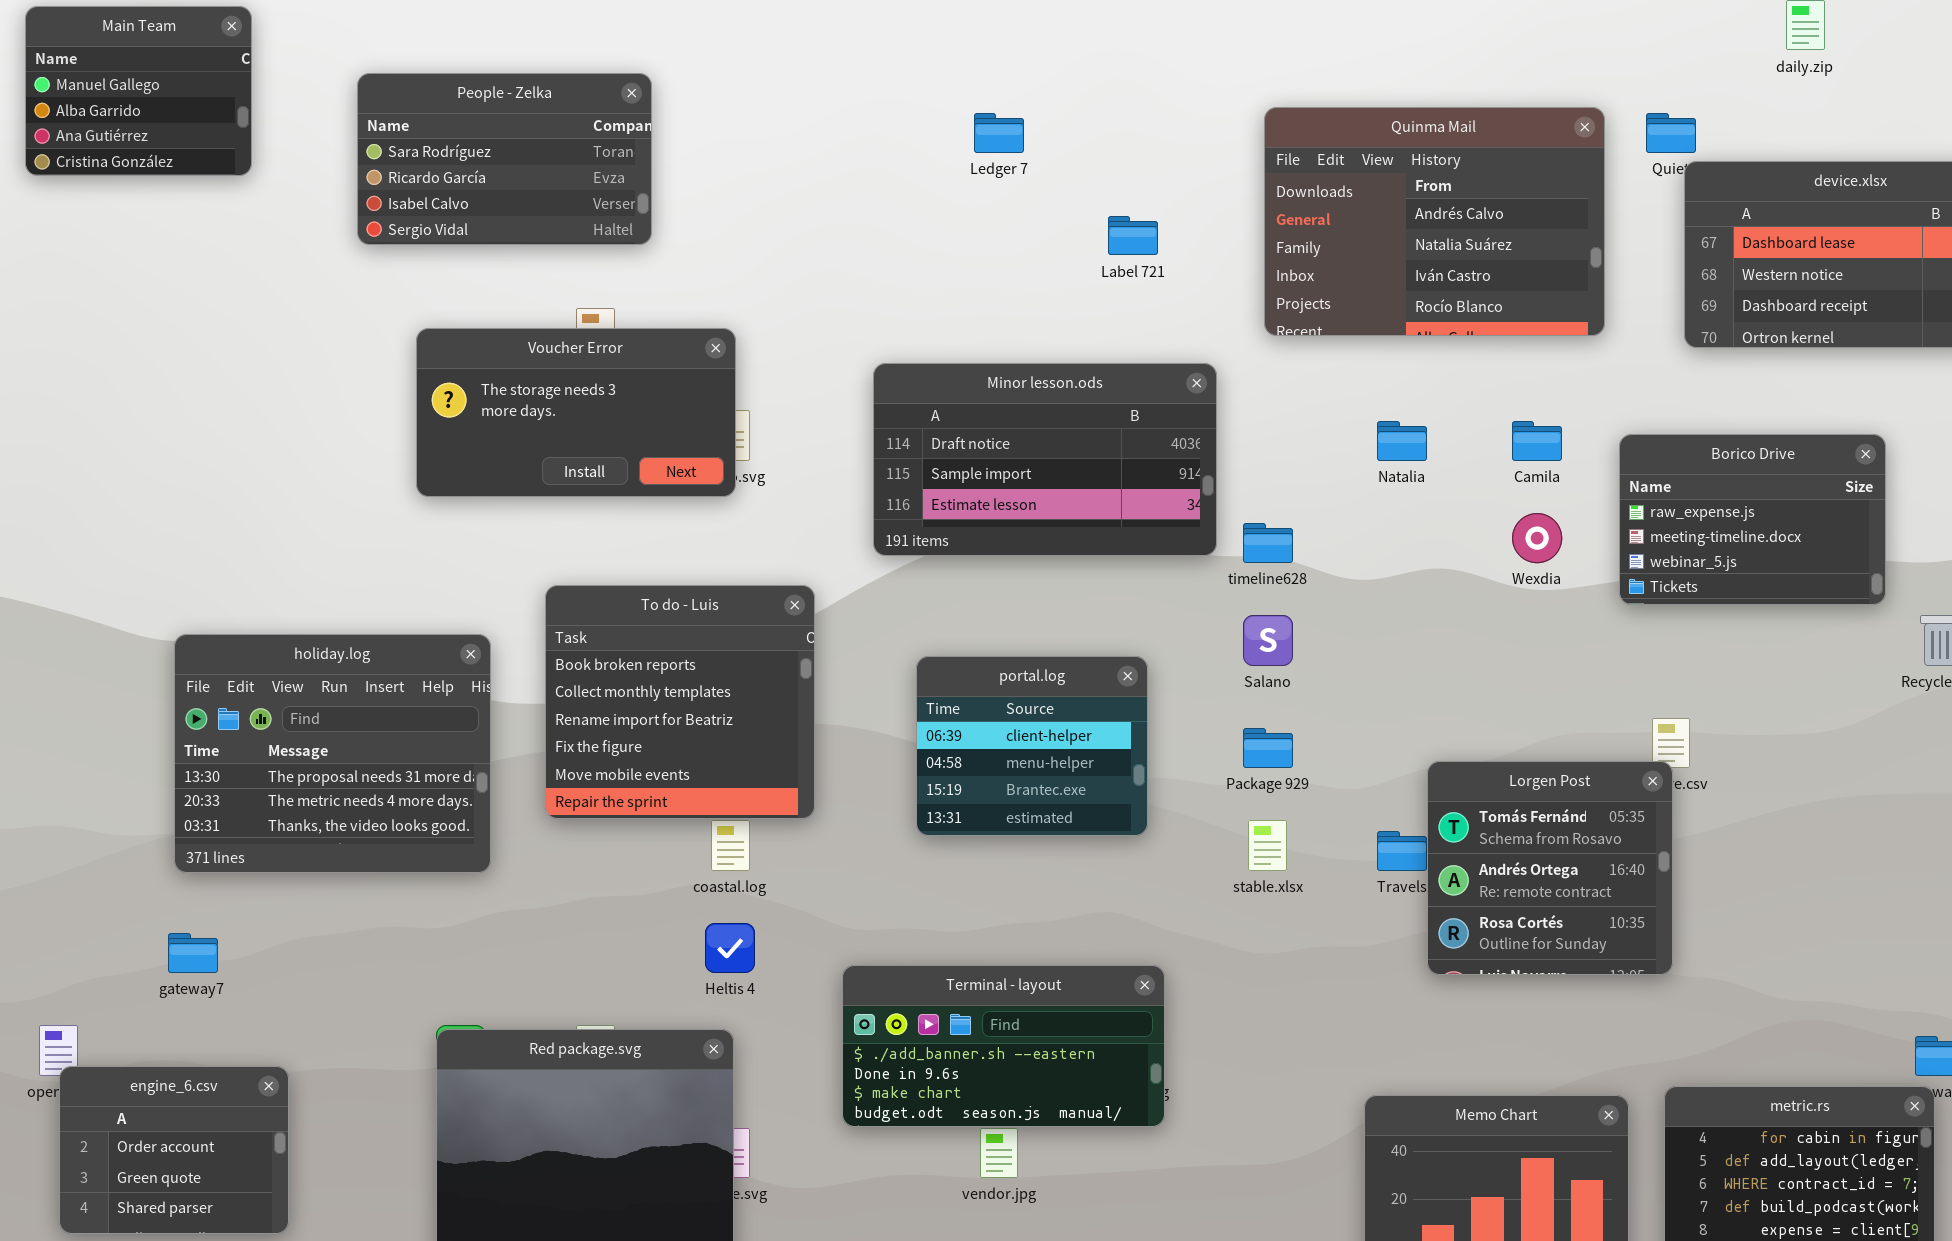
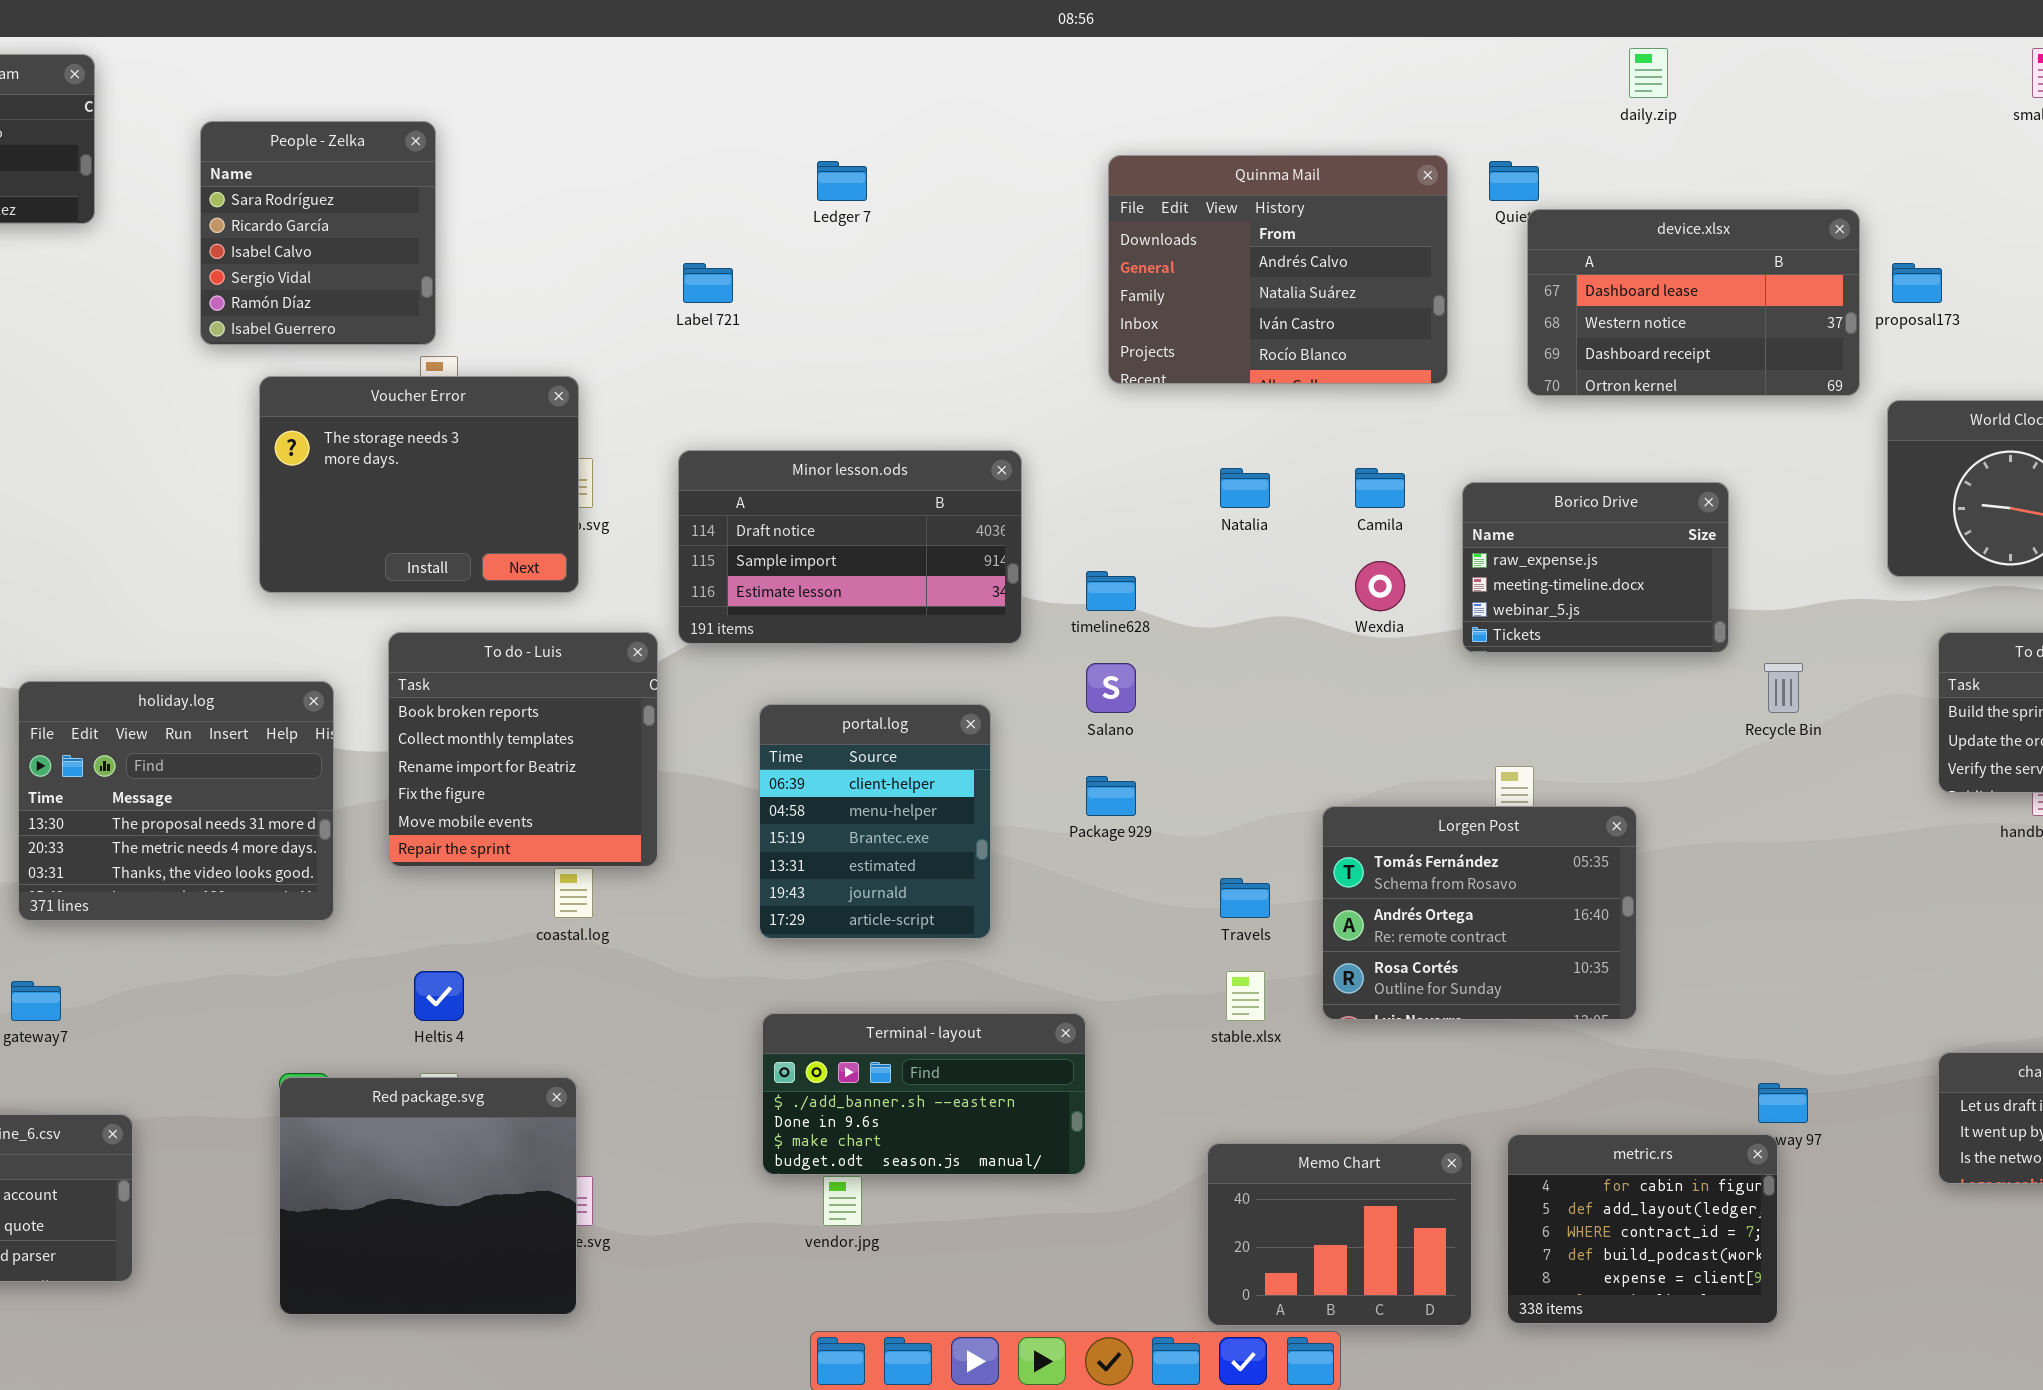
People - Zelka: [357,73,652,245] -> [200,121,436,345], resized
Label 721: [1108,216,1158,255] -> [683,263,733,303], moved
Voucher Error: [416,328,736,497] -> [259,376,579,593], resized
Minor lesson.ods: [873,363,1217,556] -> [678,450,1022,644], moved
portal.log: [916,656,1148,836] -> [759,704,991,939], resized
Lorgen Post: [1427,761,1673,975] -> [1322,806,1637,1020], moved, resized
stable.xlsx: [1248,820,1287,871] -> [1226,971,1265,1021], moved
Heltis 4: [705,923,755,973] -> [414,971,464,1021], moved
Terminal - layout: [842,965,1165,1127] -> [762,1013,1086,1175], moved

